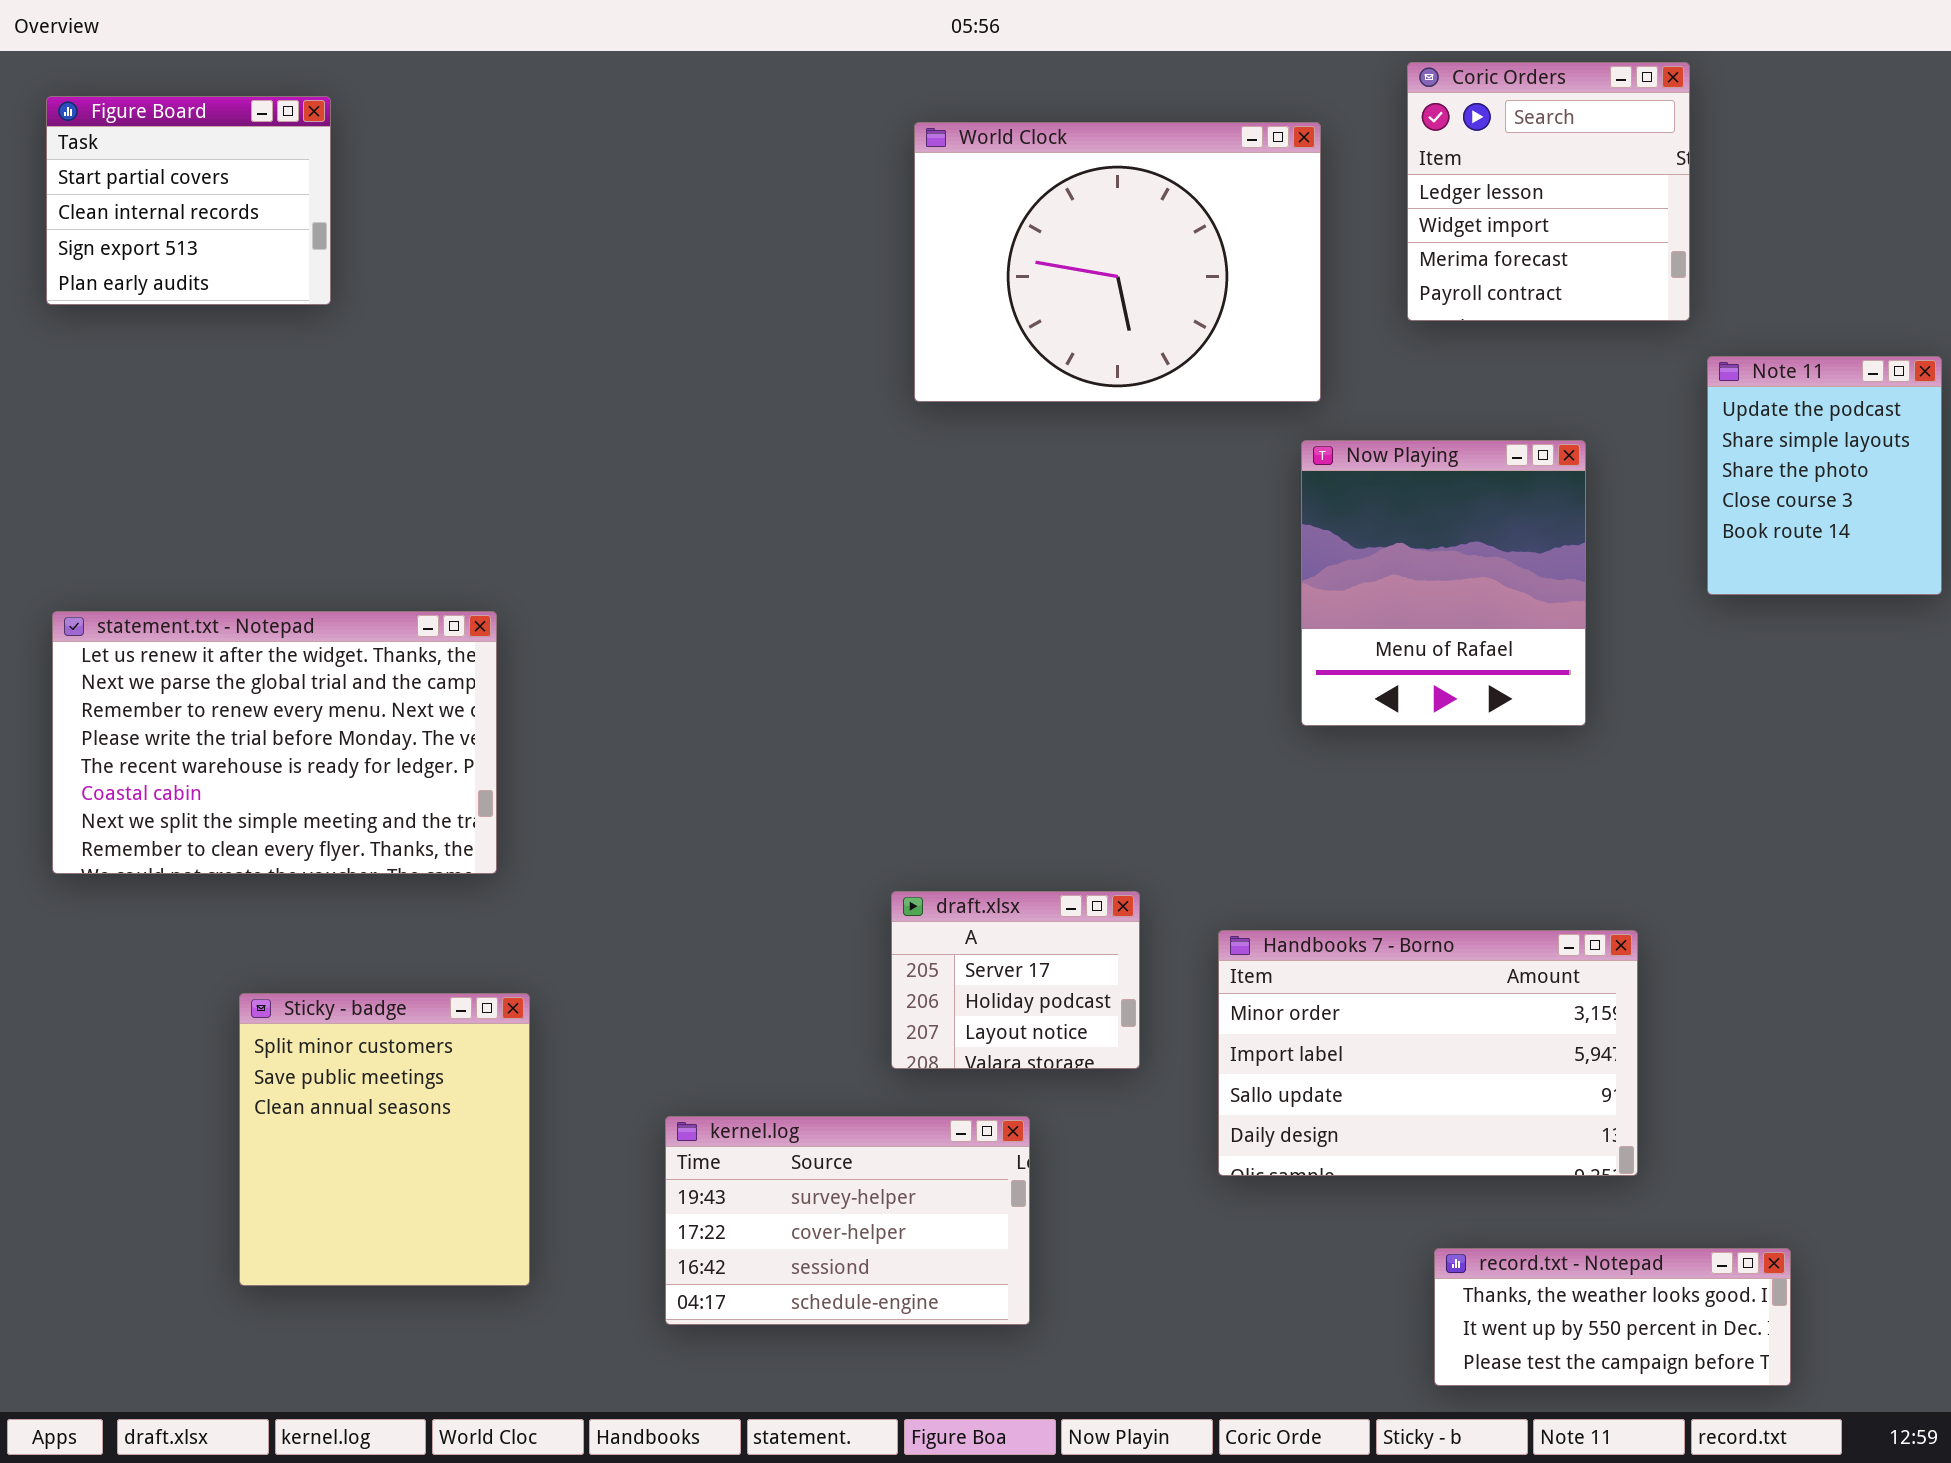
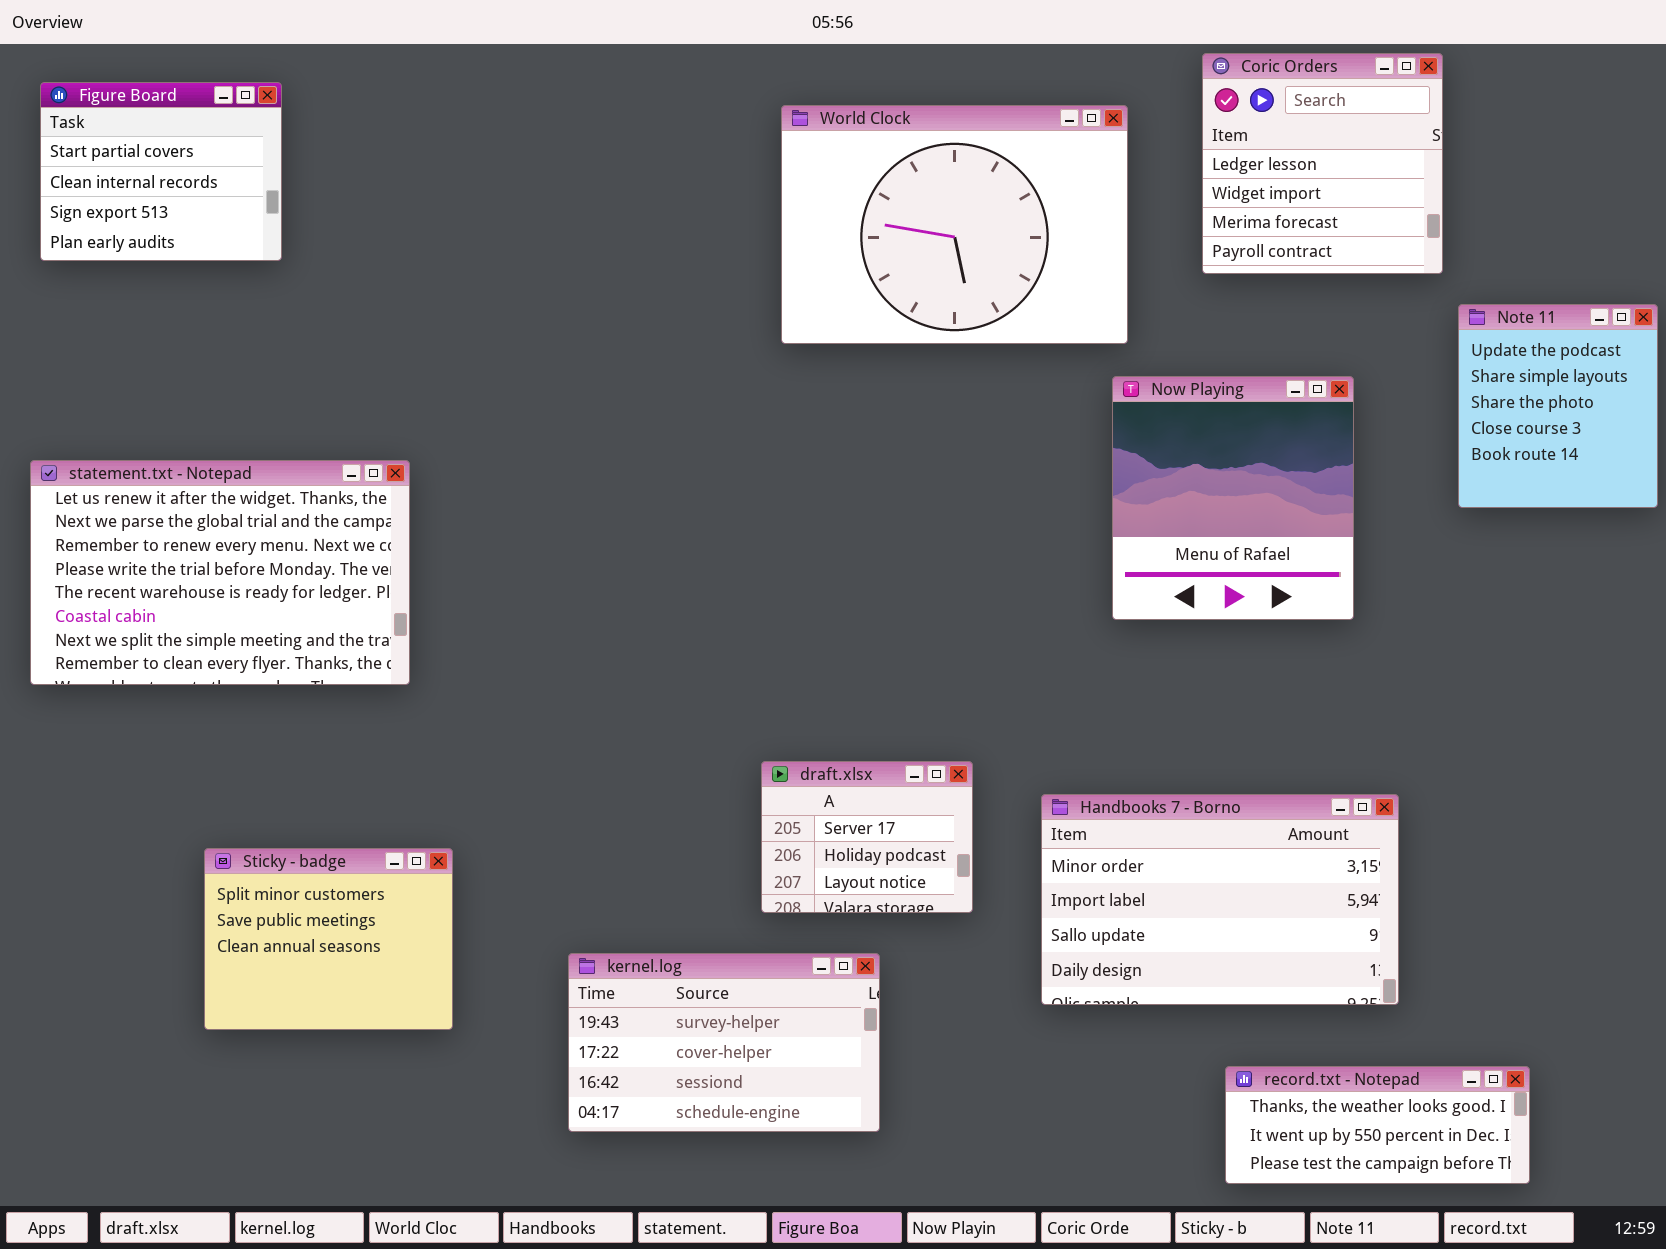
statement.txt - Notepad: [52,611,497,874] -> [30,460,410,685], moved
Sticky - badge: [239,993,530,1286] -> [204,848,453,1030], resized

